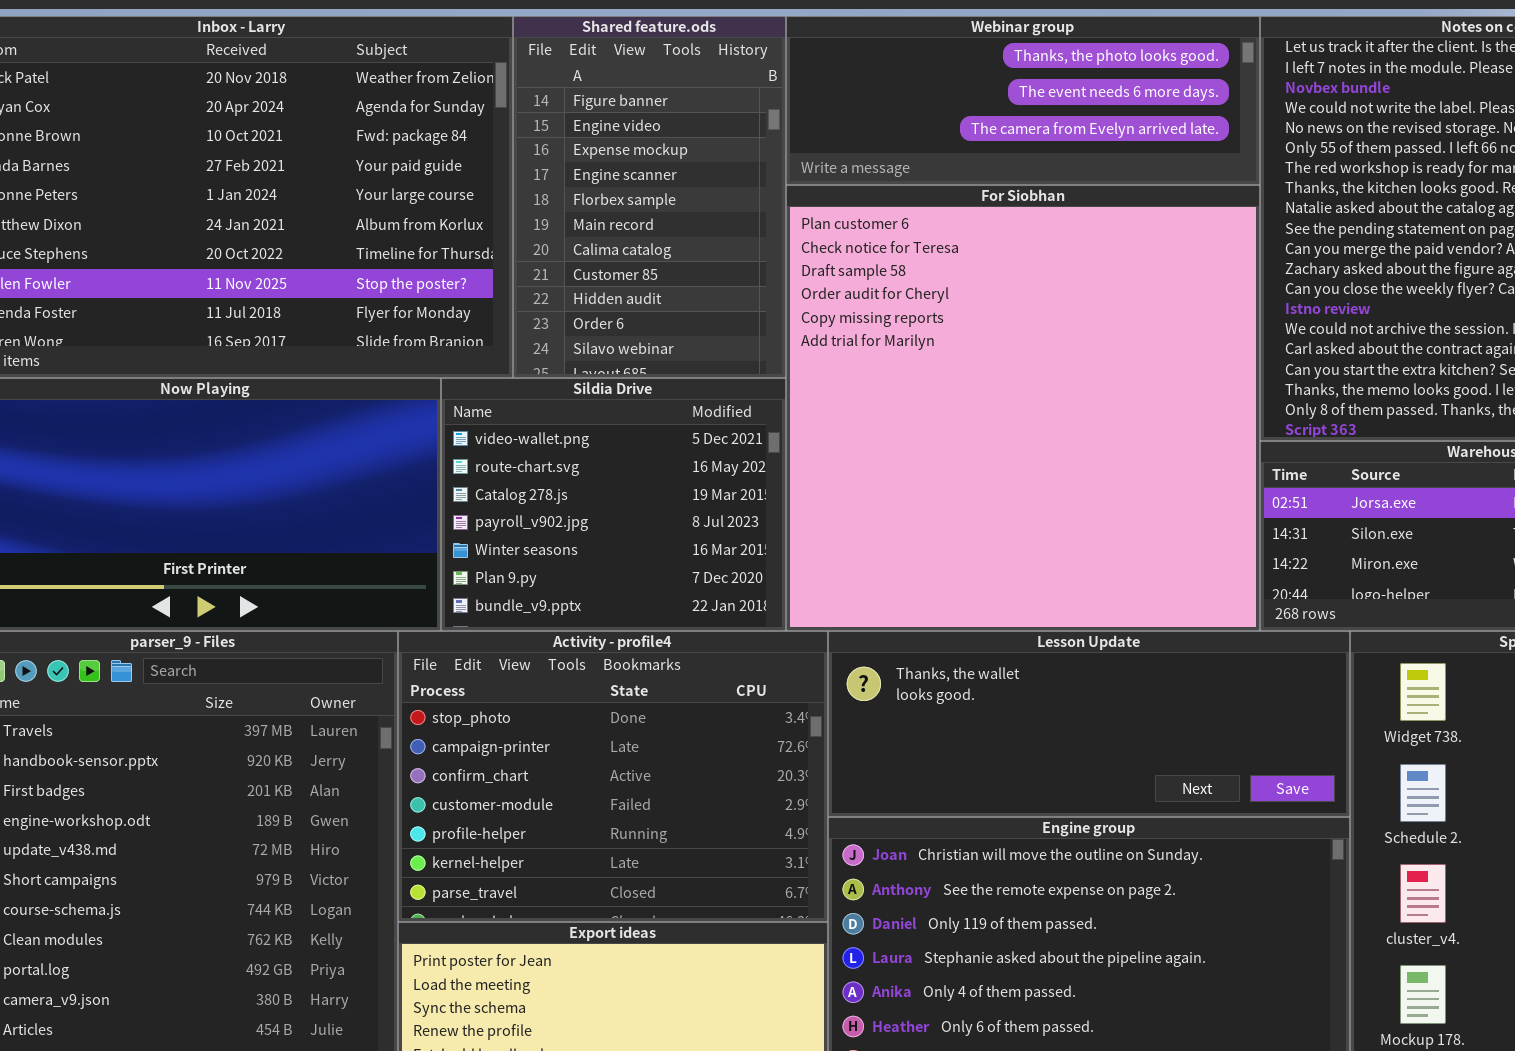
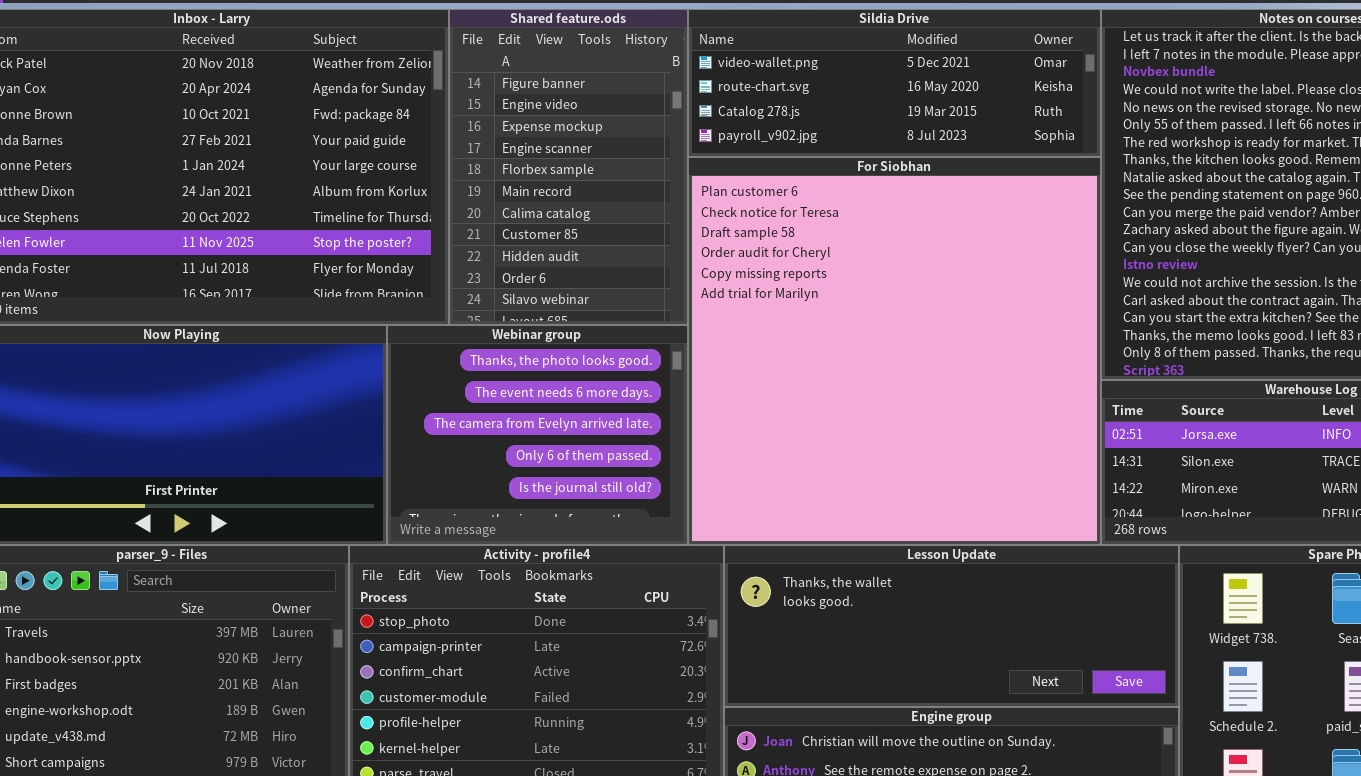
Webinar group: [786,16,1260,185] -> [387,325,688,545], moved, resized
Sildia Drive: [441,378,786,631] -> [688,9,1101,157], moved, resized

